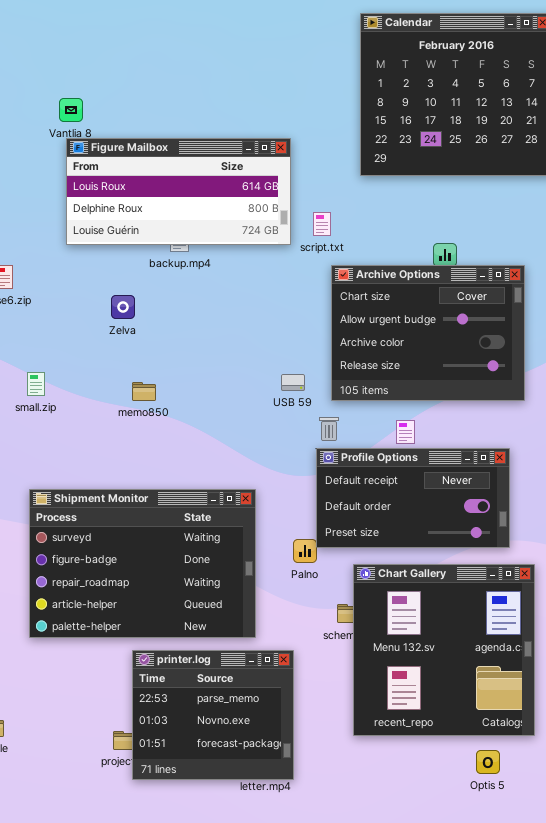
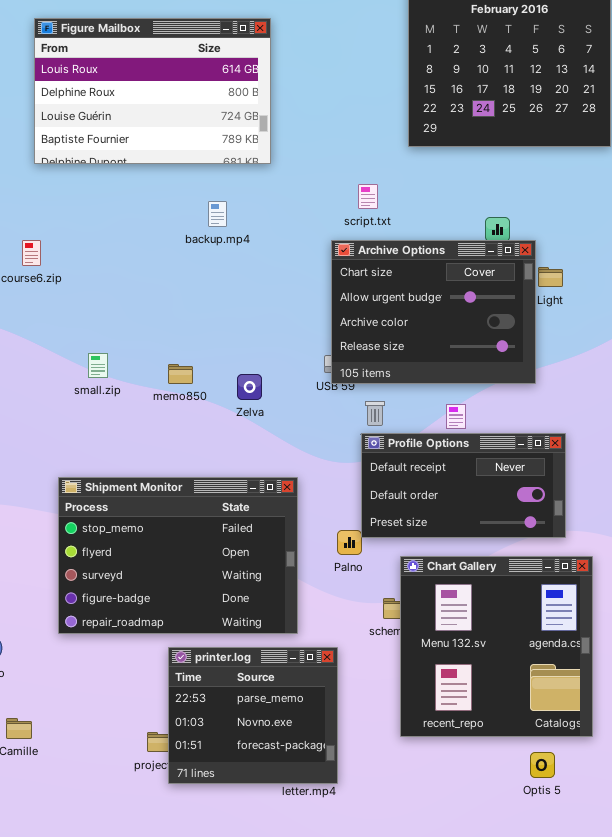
Figure Mailbox: [66,138,291,245] -> [34,18,271,164], moved, resized
Archive Options: [331,265,525,401] -> [331,240,536,384], moved
Zelva: [111,295,135,319] -> [237,374,262,400], moved
small.zip: [27,372,45,396] -> [88,353,108,378], moved
Shipment Monitor: [29,489,256,638] -> [58,477,298,634], scrolled up 2 rows

